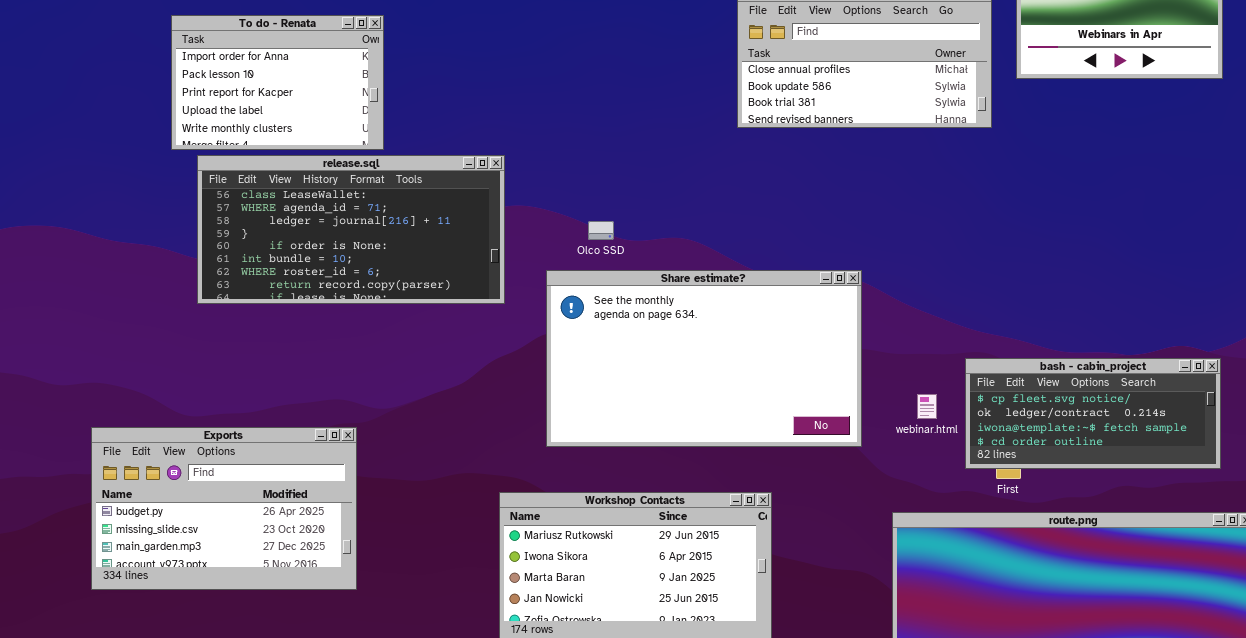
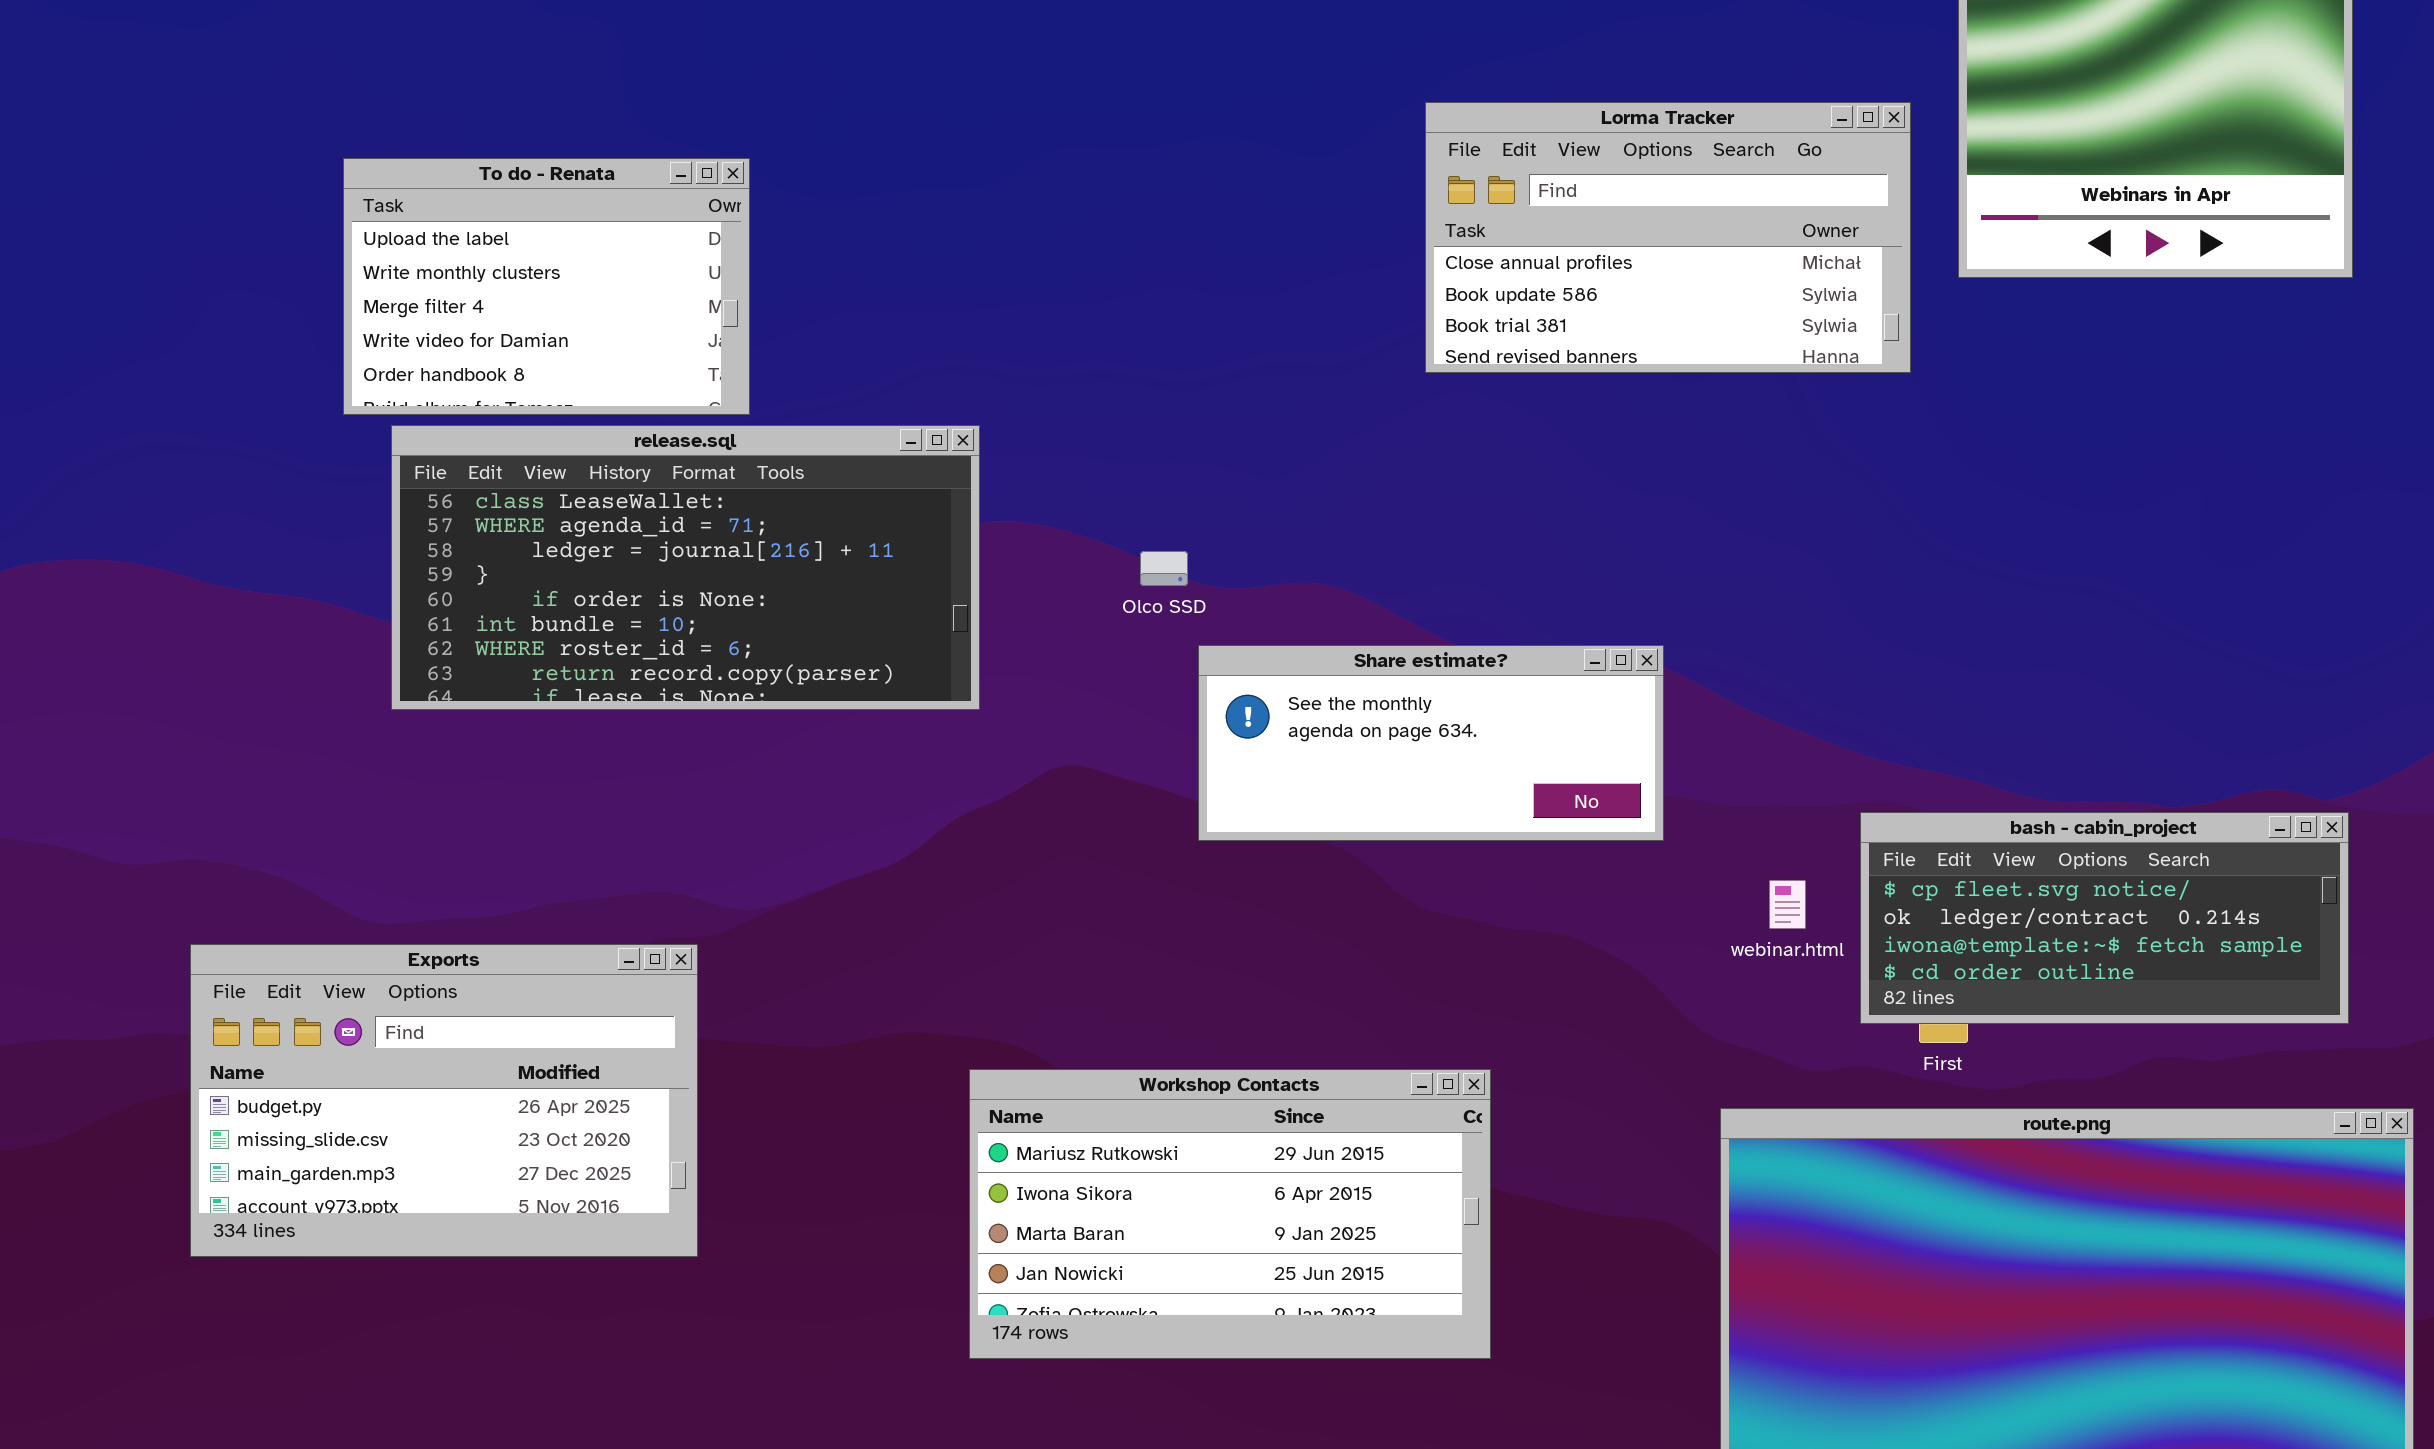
To do - Renata: [171,15,384,150] -> [343,158,750,415], scrolled down 3 rows
Share estimate?: [546,270,862,447] -> [1198,645,1664,841], resized

